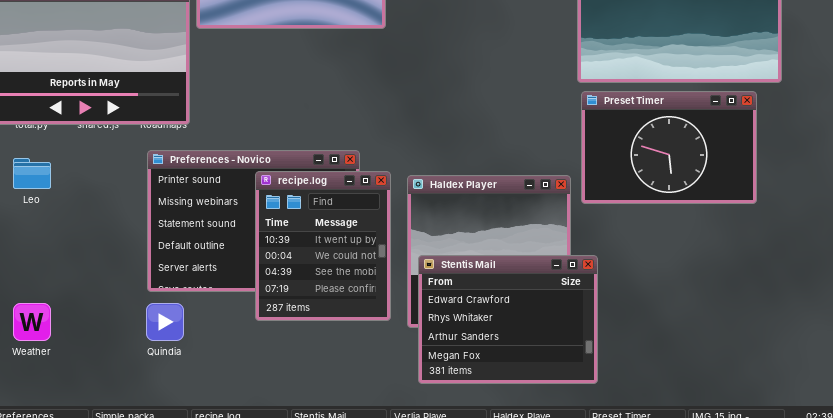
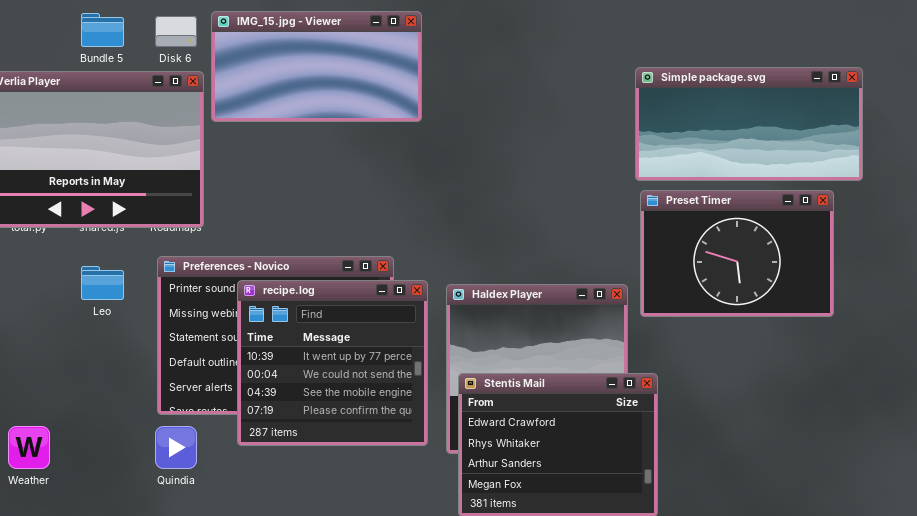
Leo: [13,158,51,189] -> [81,266,124,300], moved
recipe.log: [255,171,391,321] -> [237,280,428,446], resized

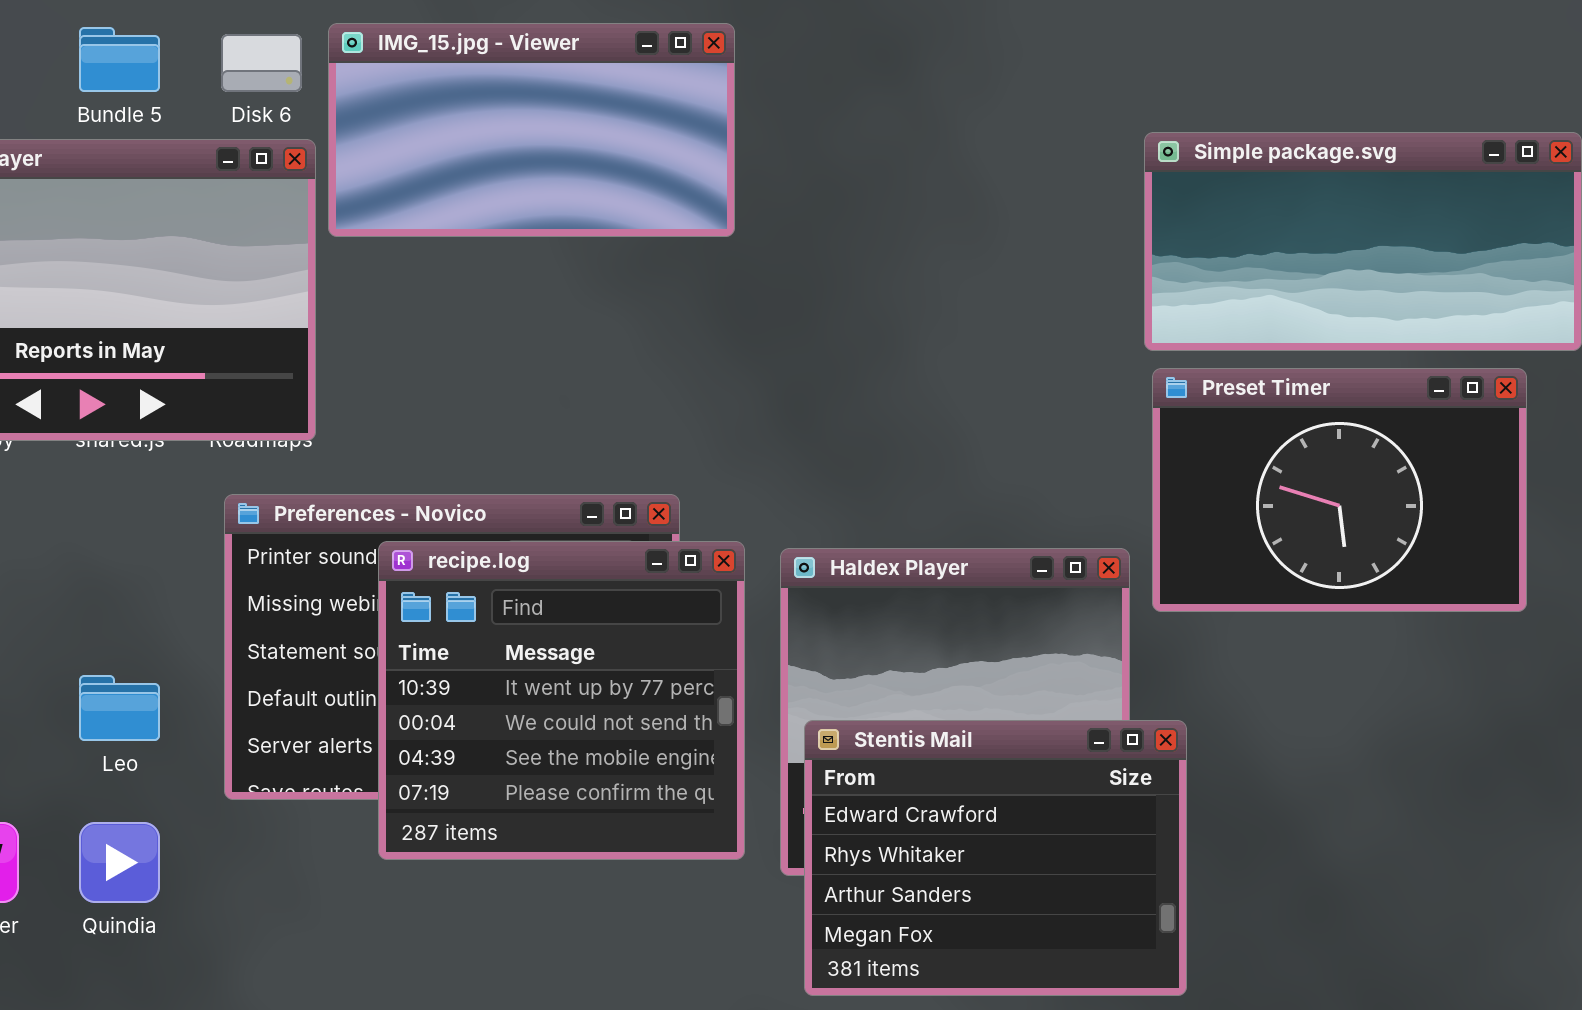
Leo: [81,266,124,300] -> [79,675,160,741], moved
Quindia: [155,426,197,469] -> [79,822,160,903], moved

